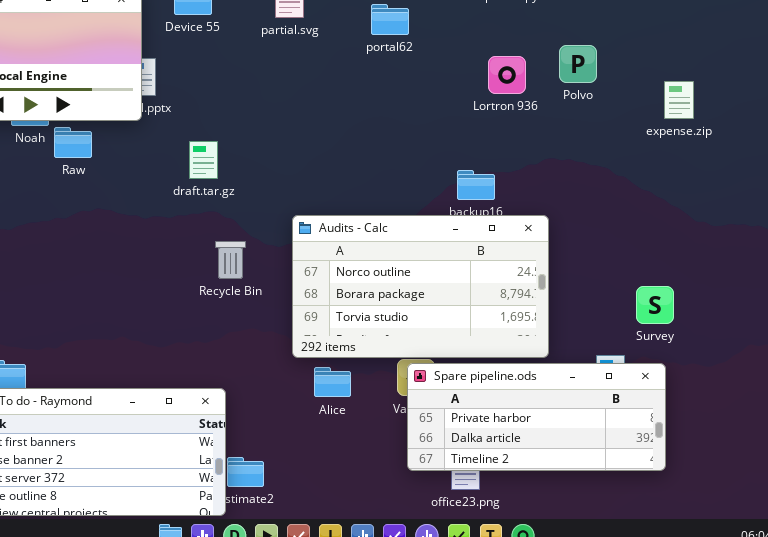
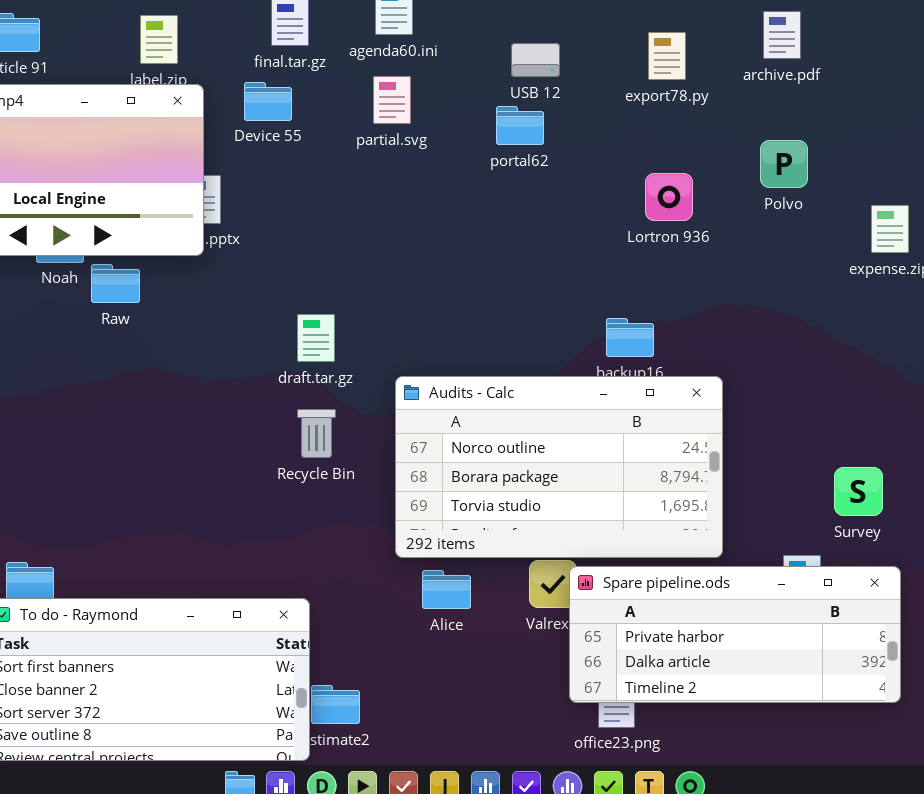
Polvo: [559,45,597,83] -> [760,140,808,188], moved
draft.tar.gz: [189,141,218,179] -> [297,314,335,362], moved
Spare pipeline.ods: [407,363,666,471] -> [569,566,901,703], moved

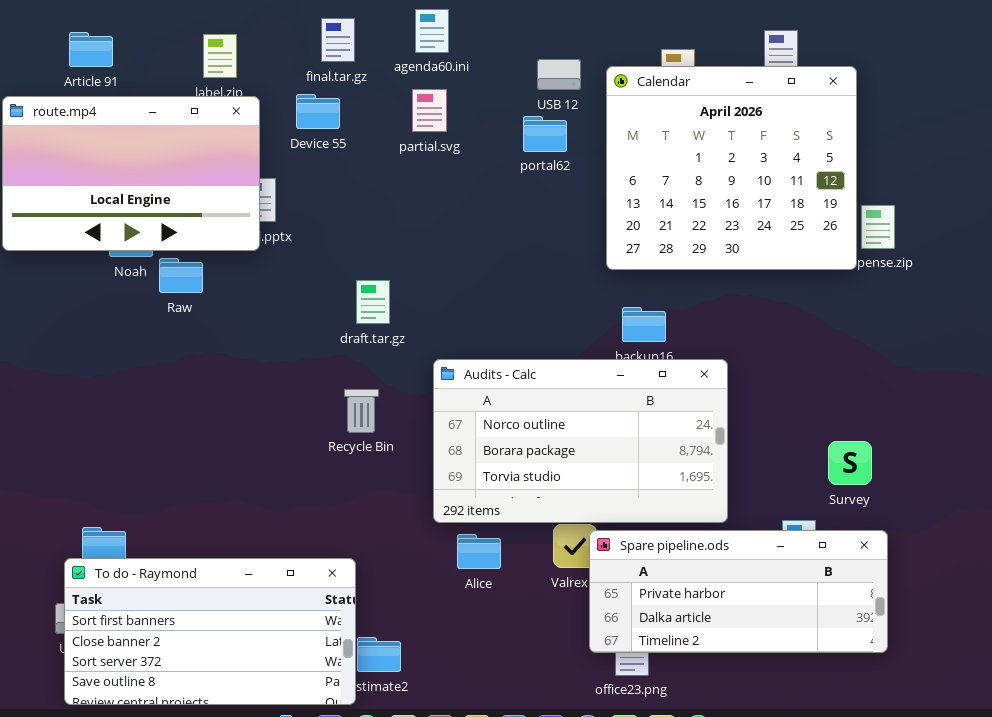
Calendar: none -> [606,66,857,270], opened
draft.tar.gz: [297,314,335,362] -> [356,280,390,324], moved

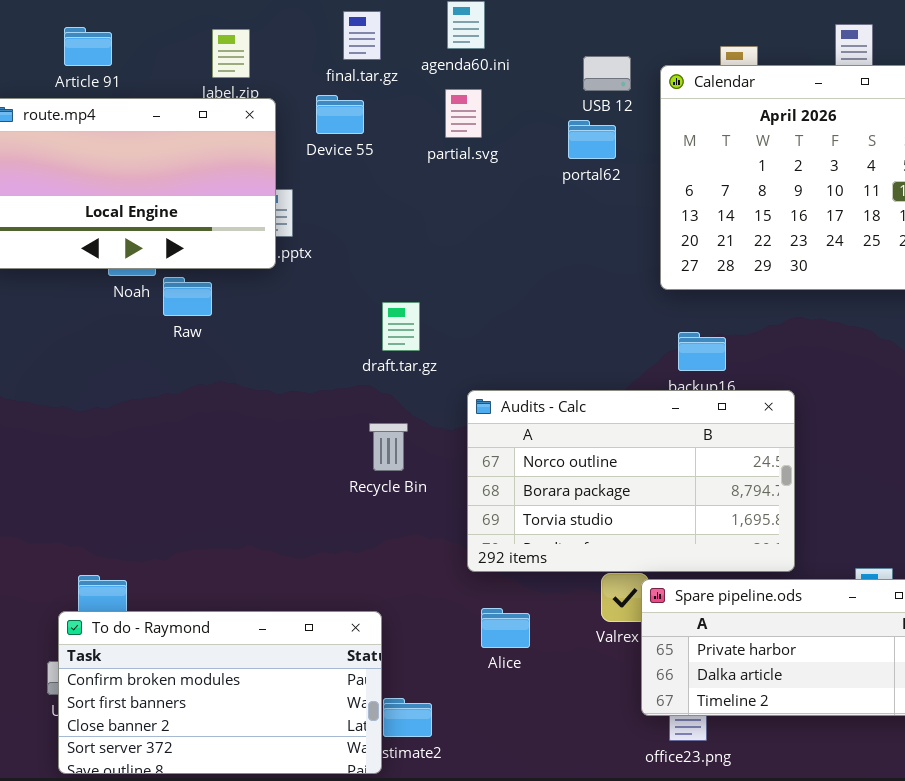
Alice: [457,534,501,569] -> [481,608,530,648], moved
To do - Raymond: [64,558,356,705] -> [58,611,382,774], scrolled up 1 row

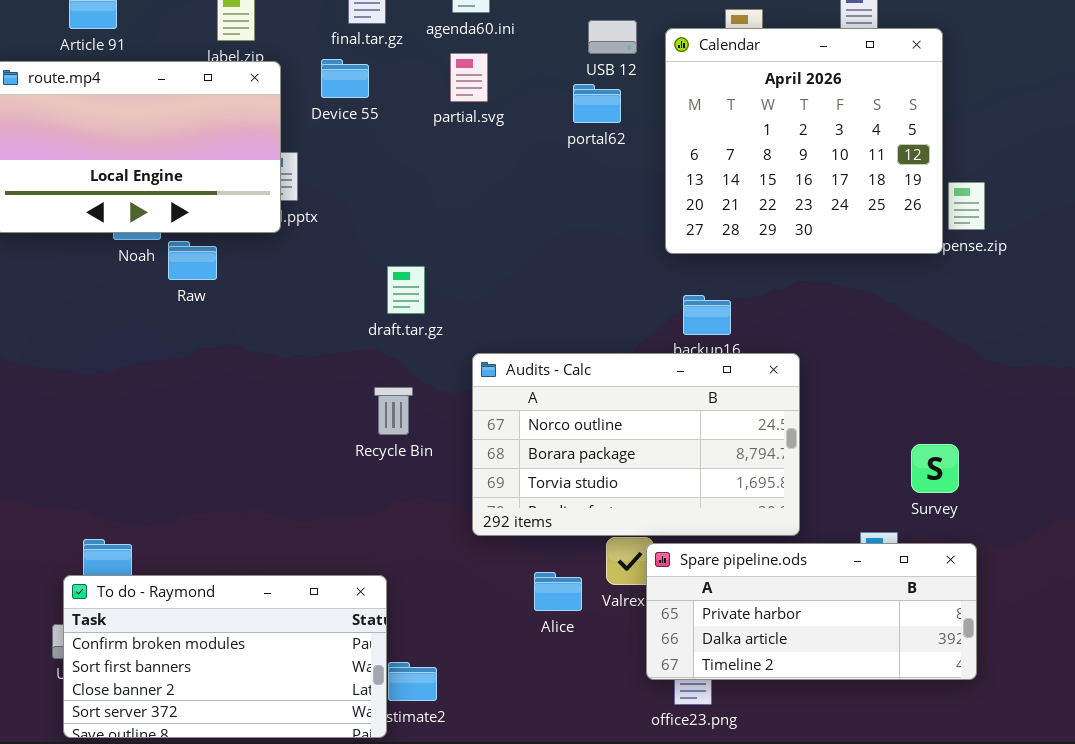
Alice: [481,608,530,648] -> [534,572,582,611], moved

